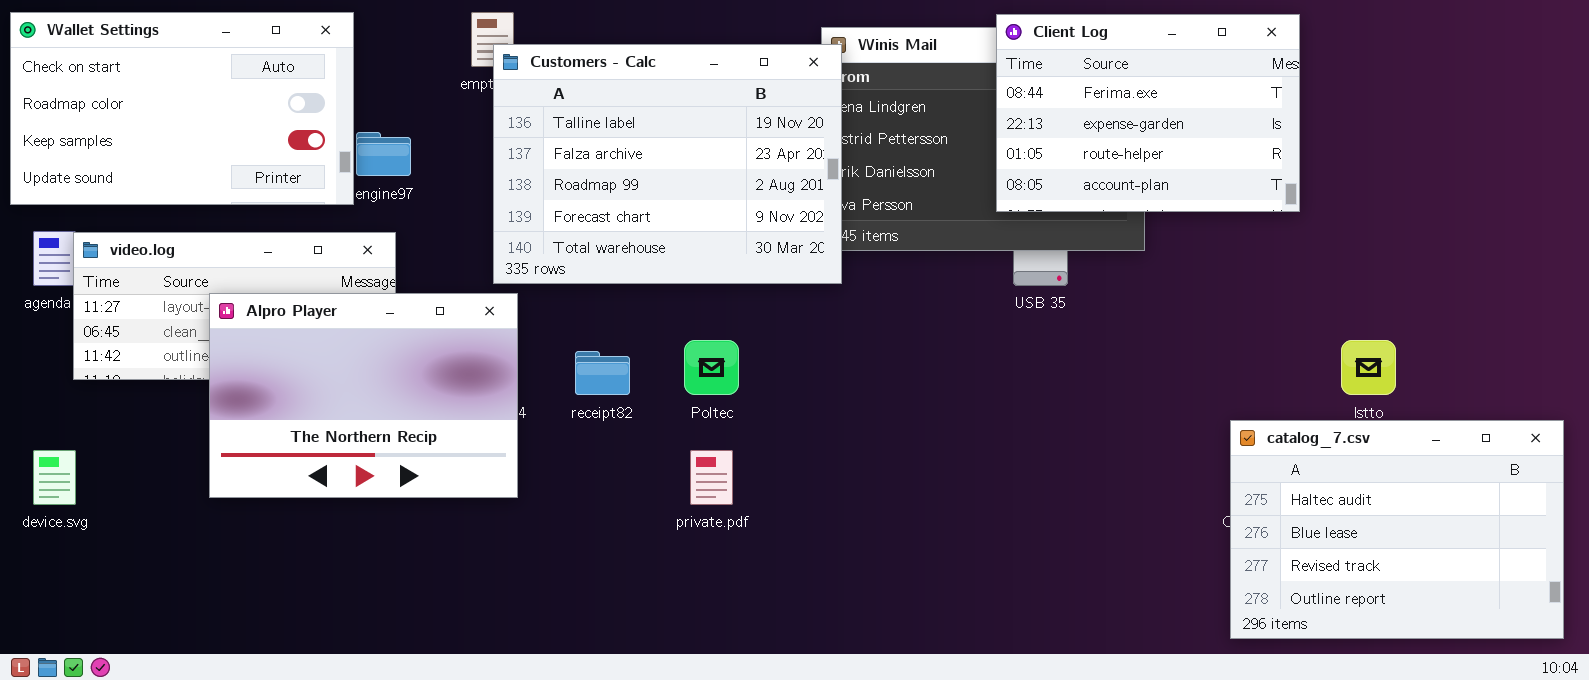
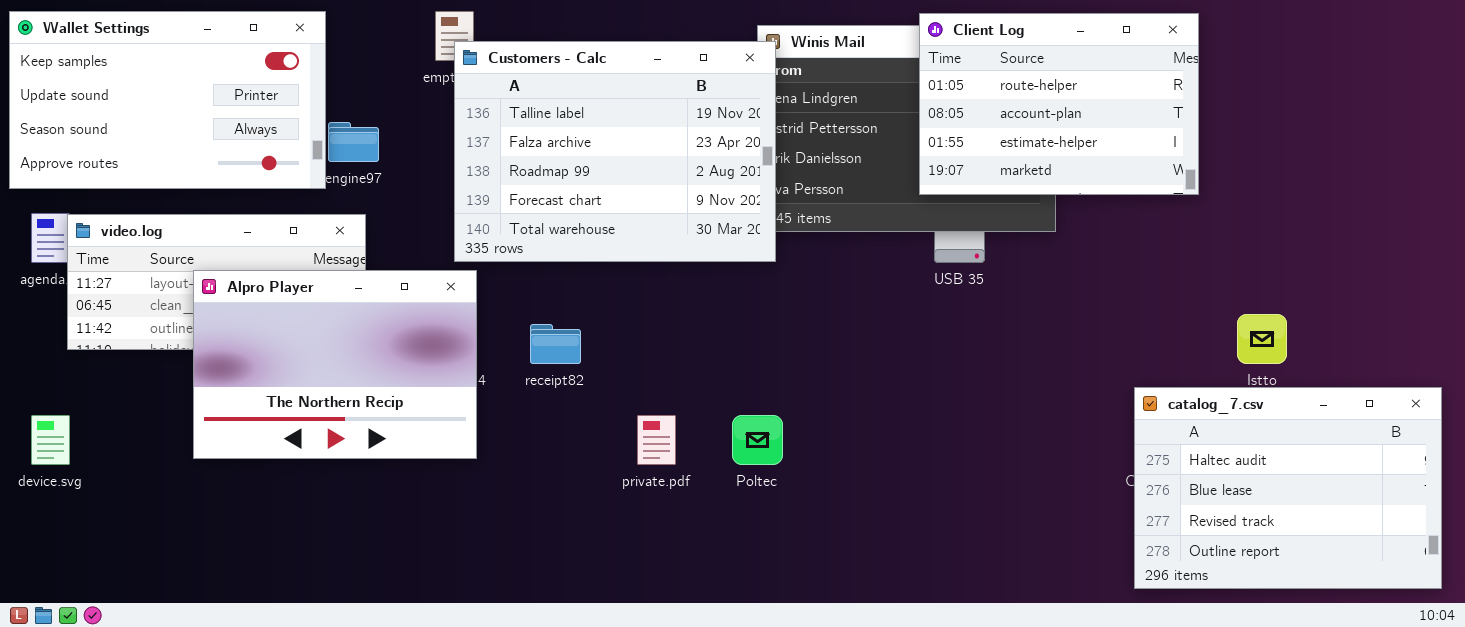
Wallet Settings: [10,12,354,205] -> [9,11,326,189], scrolled down 2 rows
Client Log: [996,14,1300,212] -> [919,13,1199,195], scrolled down 2 rows
Poltec: [684,340,739,395] -> [732,415,783,465], moved

